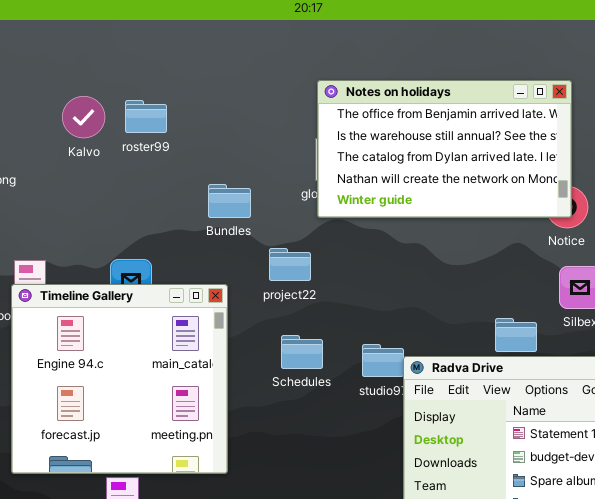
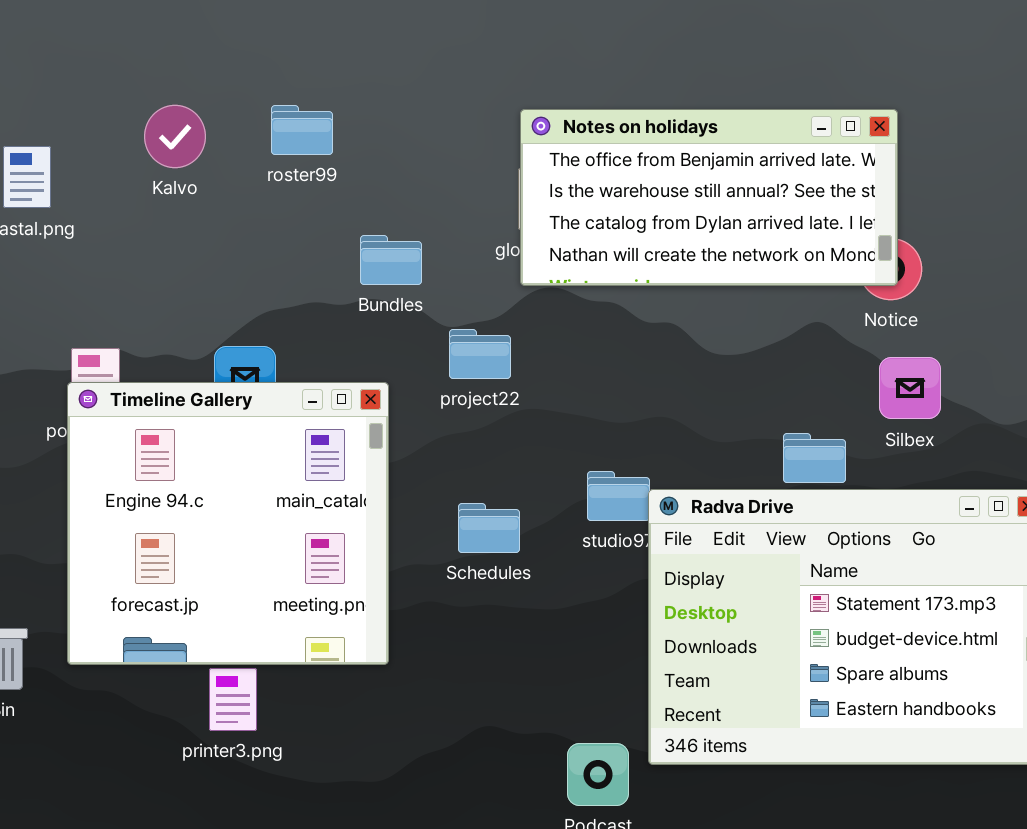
Notes on holidays: [317,80,572,218] -> [520,109,898,286], resized
roster99: [125,100,167,133] -> [271,105,333,155], moved
Schedules: [281,335,323,369] -> [458,503,520,553], moved

